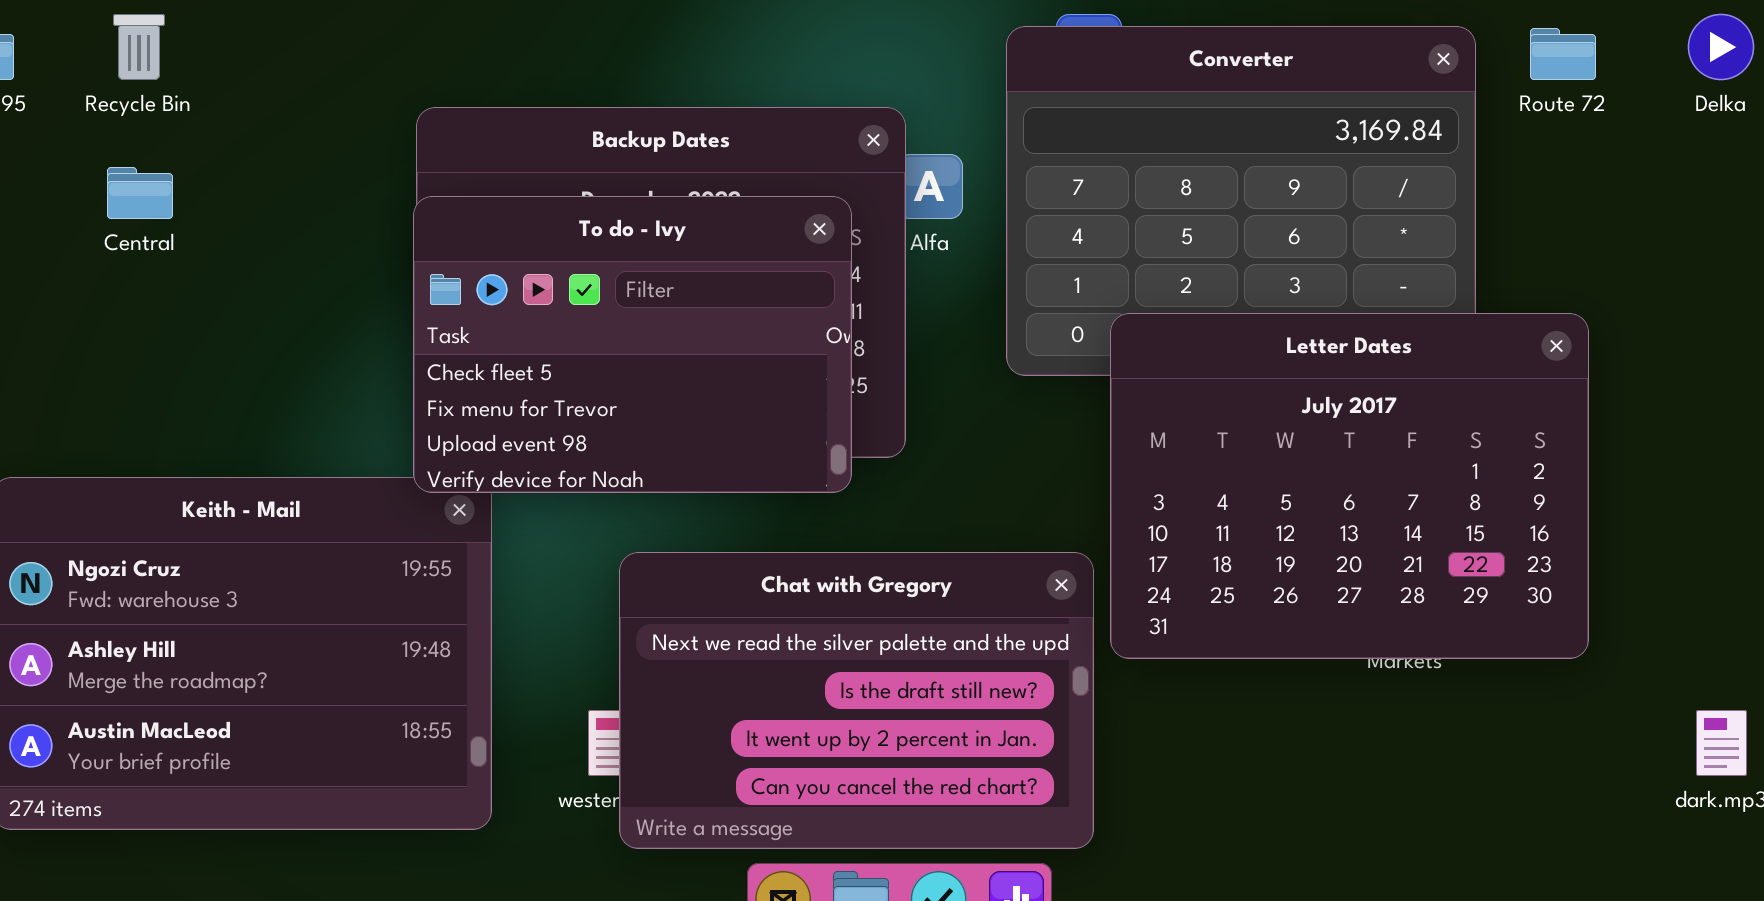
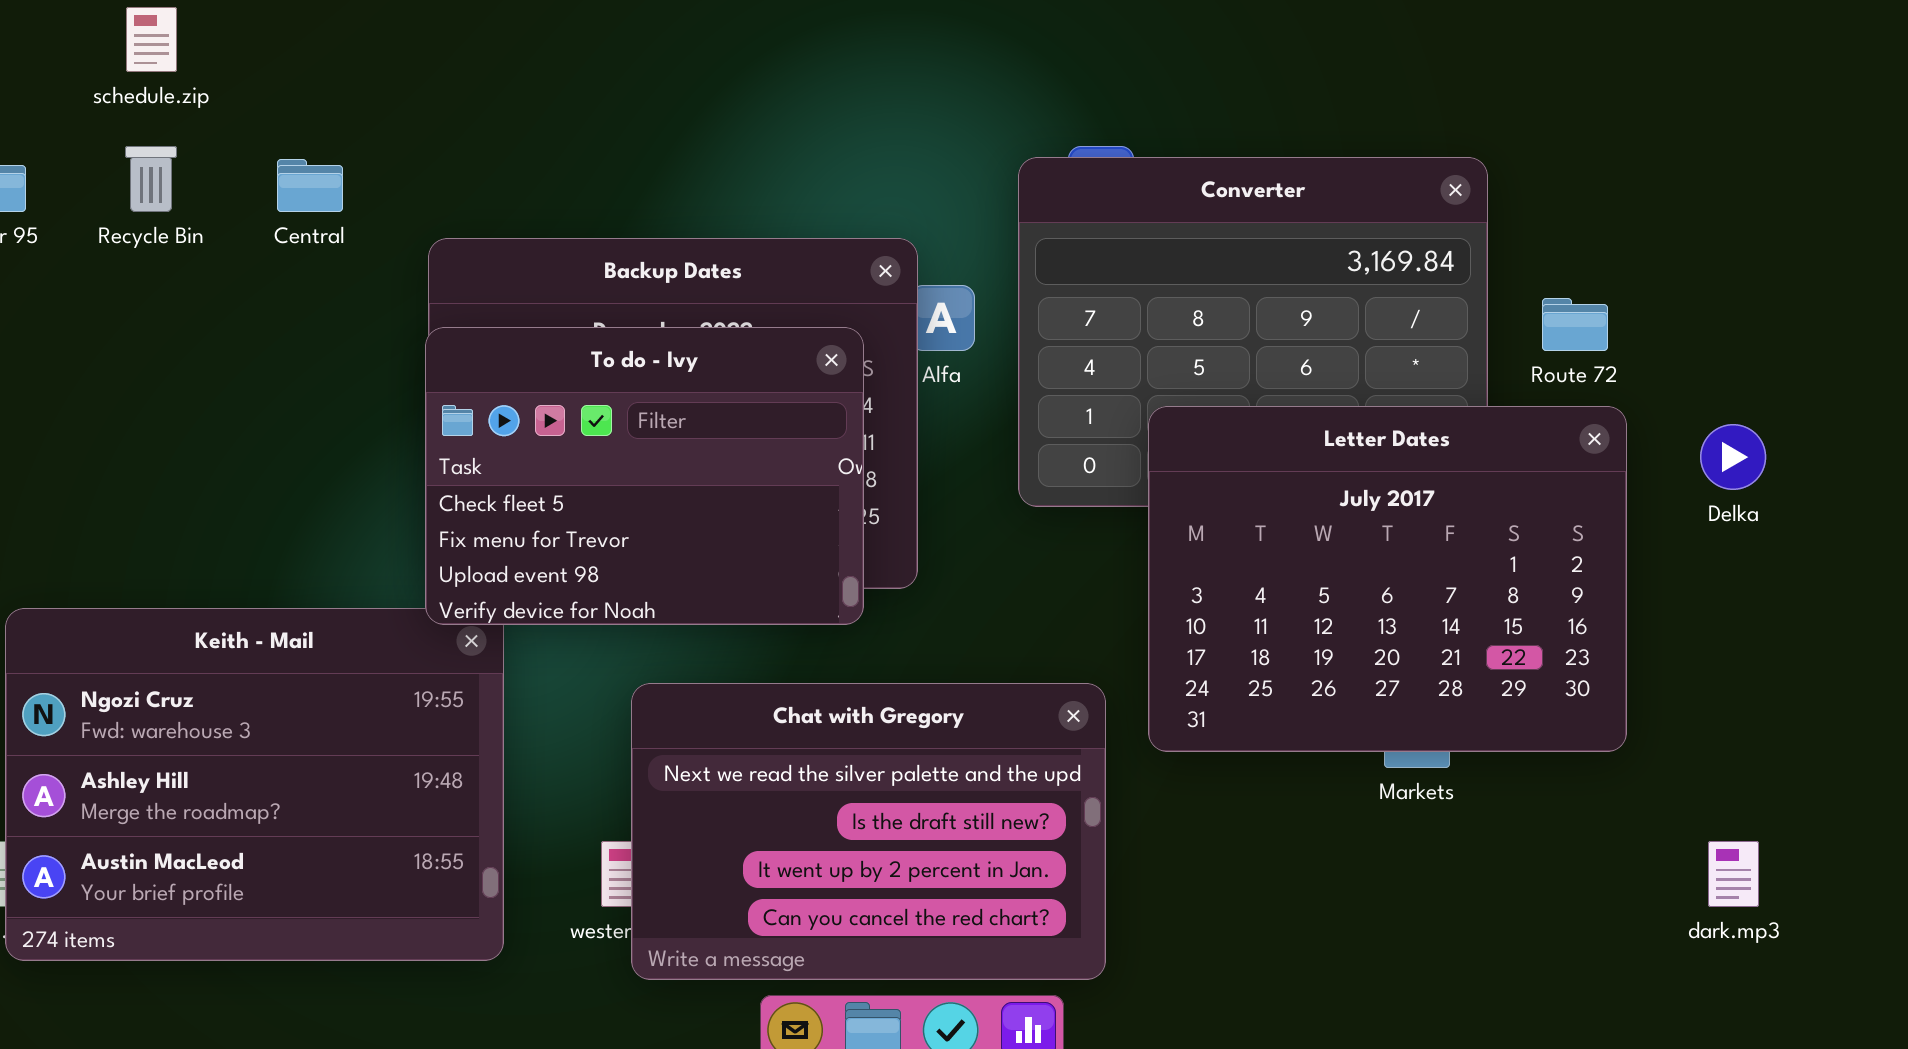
Delka: [1688,14,1754,80] -> [1700,424,1766,490], moved
Route 72: [1530,28,1596,80] -> [1542,298,1608,351], moved
Central: [107,167,173,219] -> [277,159,343,212], moved
Letter Dates: [1110,313,1589,659] -> [1148,406,1627,752], moved

